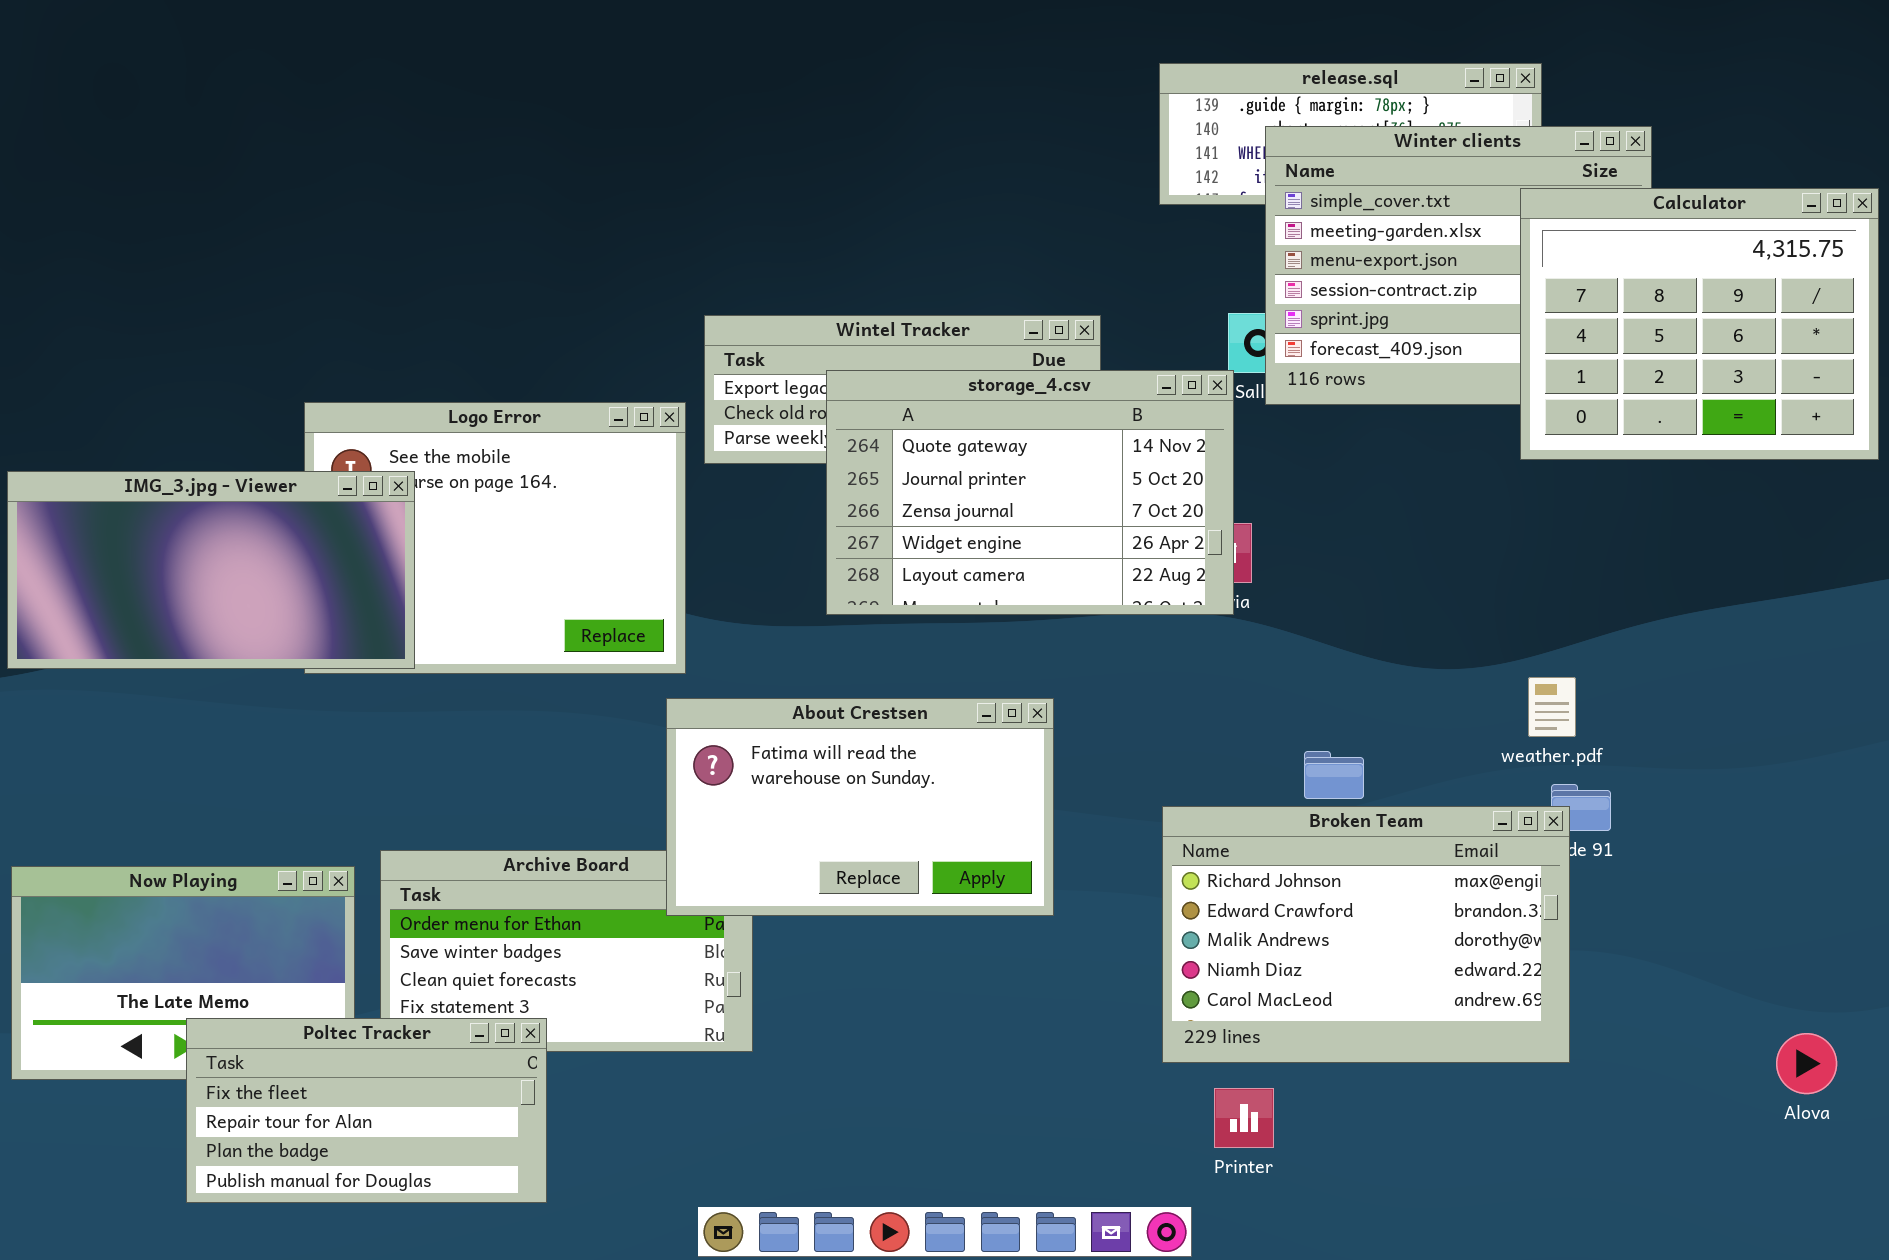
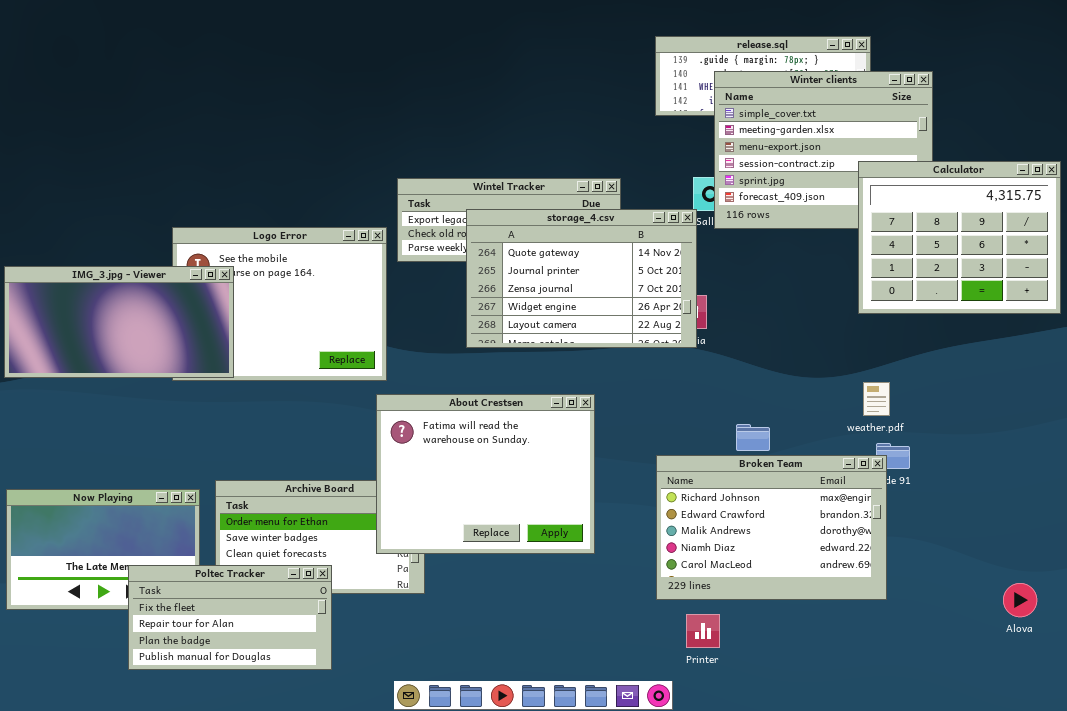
Calculator: [1520,188,1879,460] -> [858,161,1061,314], moved
About Crestsen: [666,698,1054,916] -> [376,394,595,554], resized
Poltec Tracker: [186,1018,547,1203] -> [128,565,332,670], moved

